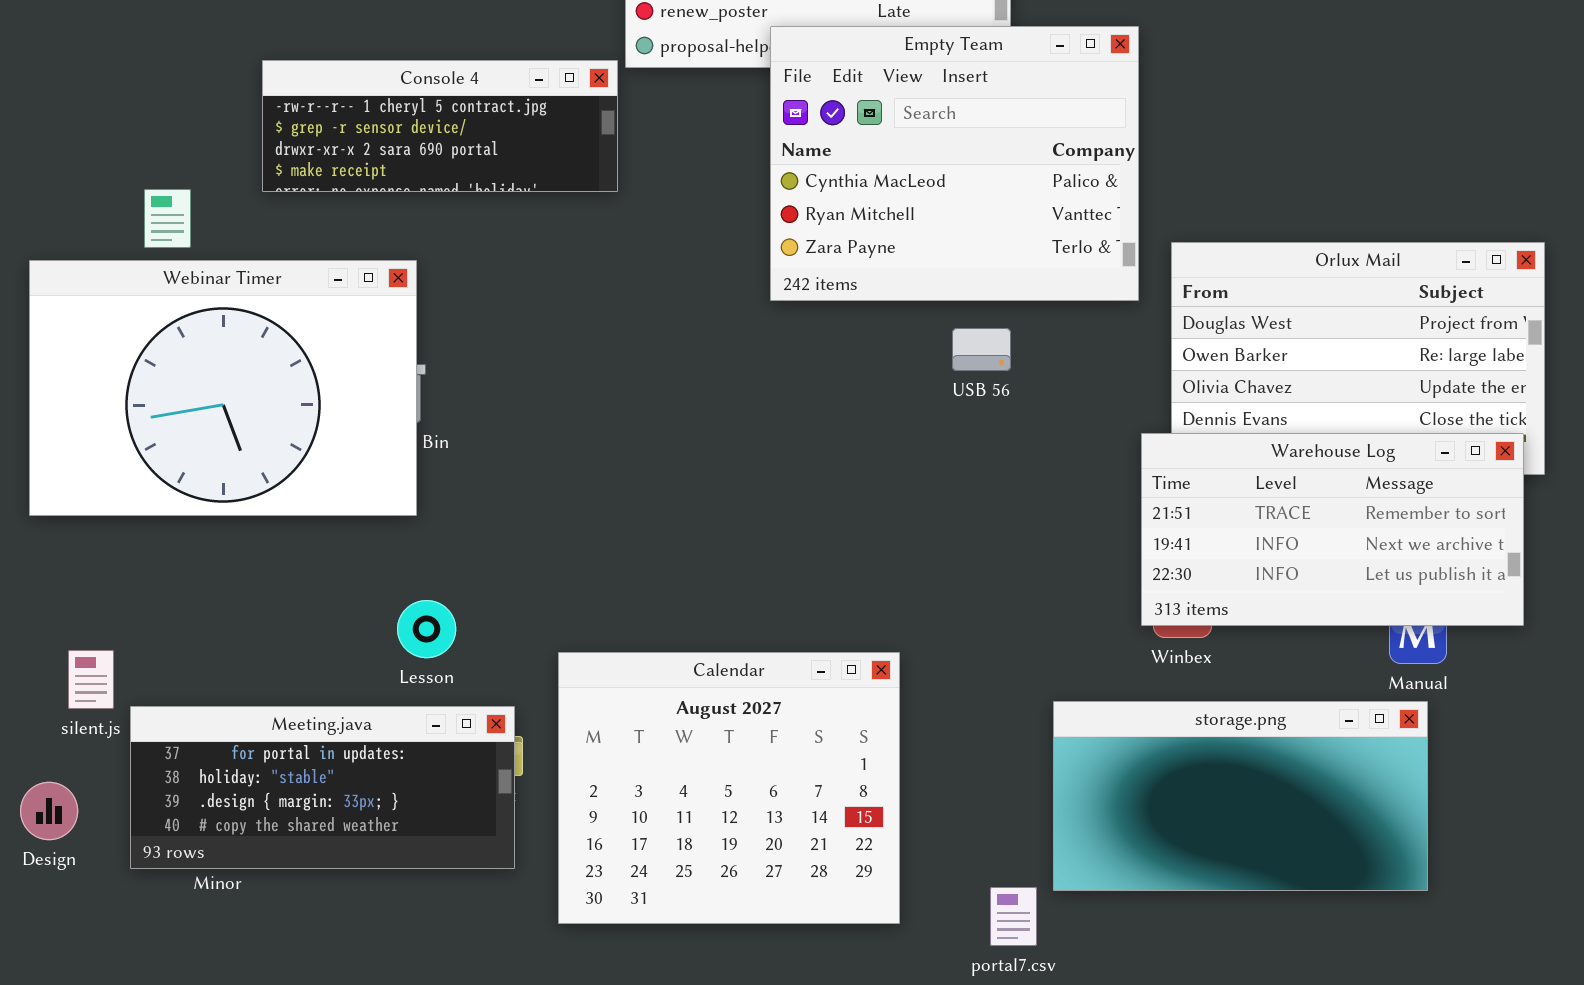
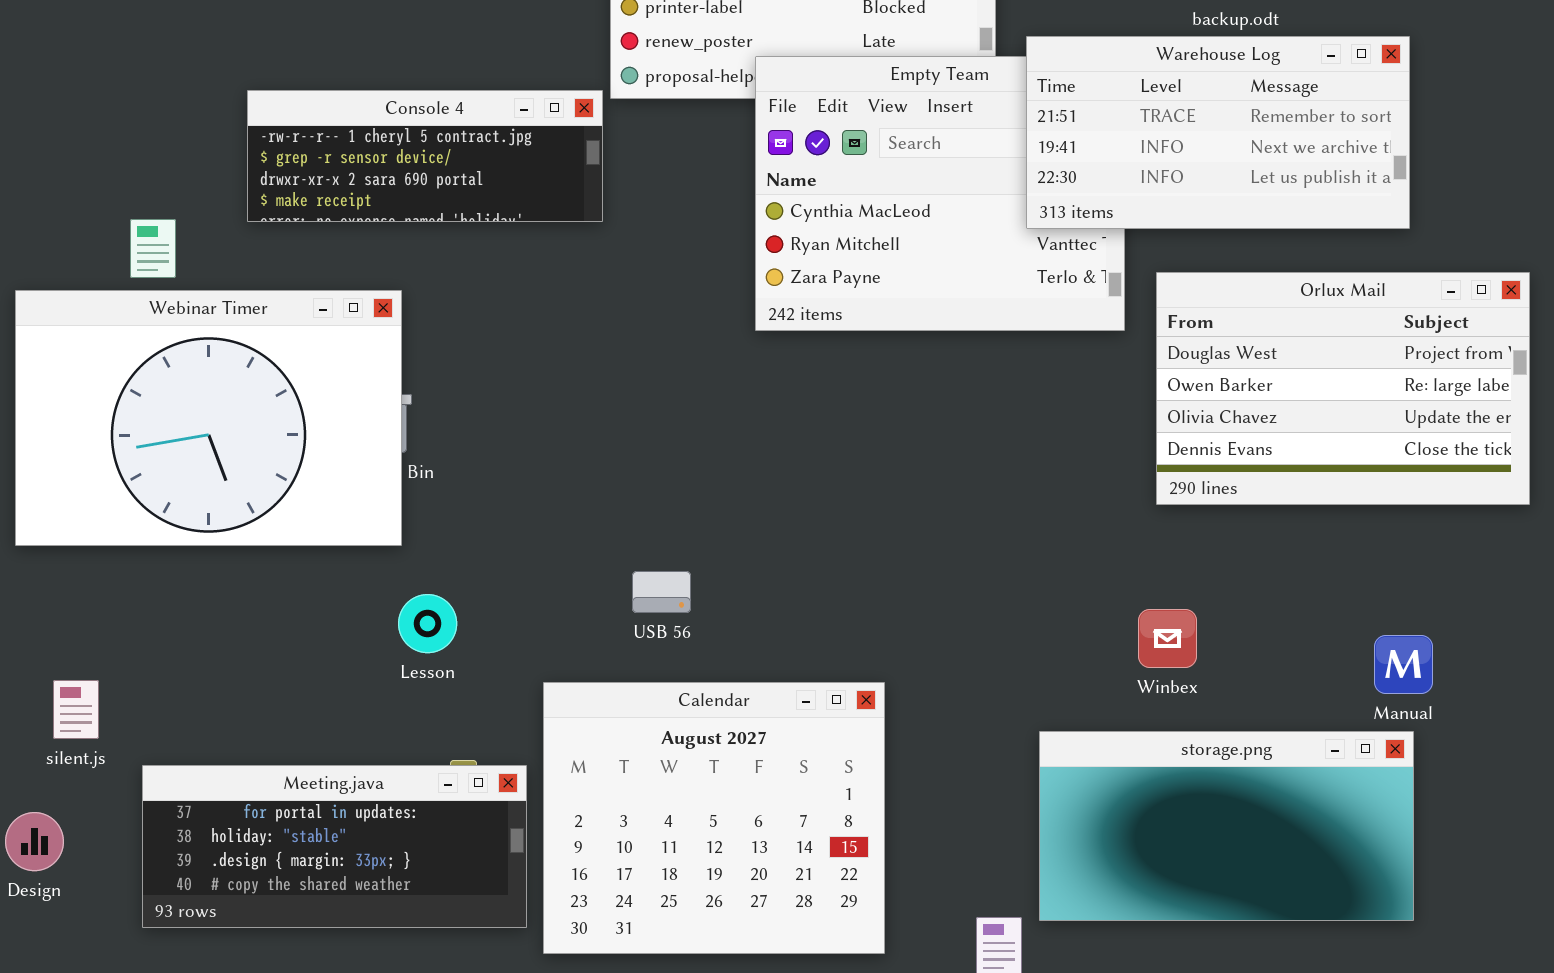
USB 56: [952,328,1011,371] -> [632,571,691,613], moved
Warehouse Log: [1141,433,1524,626] -> [1026,36,1410,229], moved
Lesson: [397,600,456,658] -> [398,594,457,653], moved
Meeting.java: [130,706,515,869] -> [142,765,527,928], moved

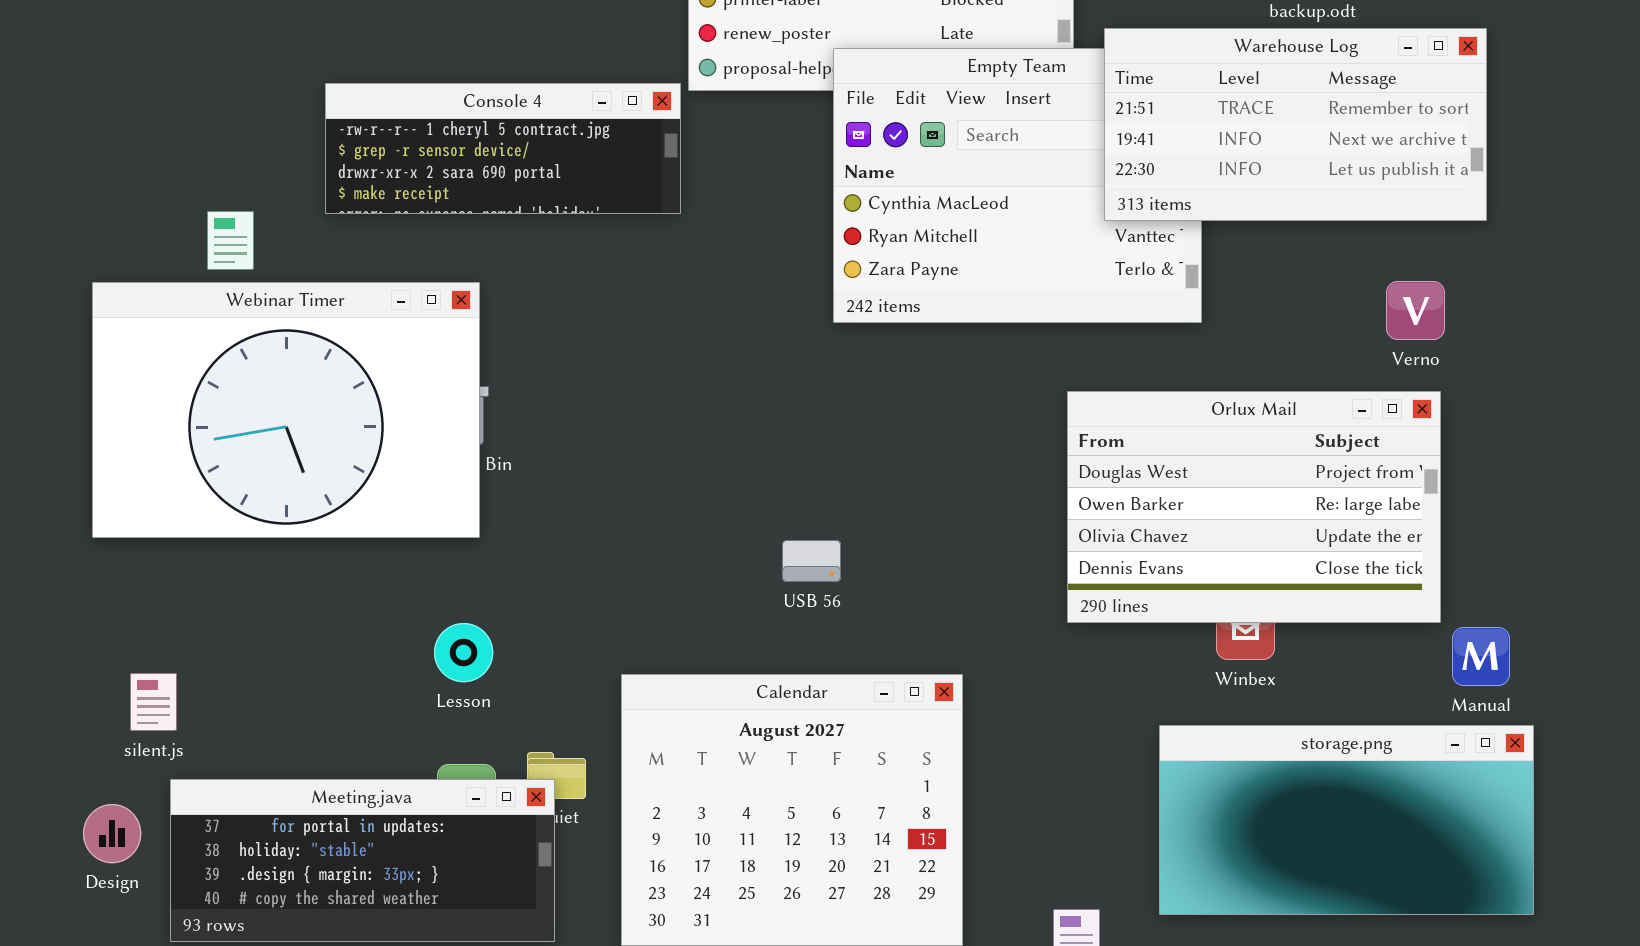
Orlux Mail: [1156,272,1530,505] -> [1067,391,1441,623], moved
USB 56: [632,571,691,613] -> [782,540,841,582], moved
Lesson: [398,594,457,653] -> [434,623,493,682], moved
storage.png: [1039,731,1414,921] -> [1159,725,1534,915], moved
Meeting.java: [142,765,527,928] -> [170,779,555,942], moved

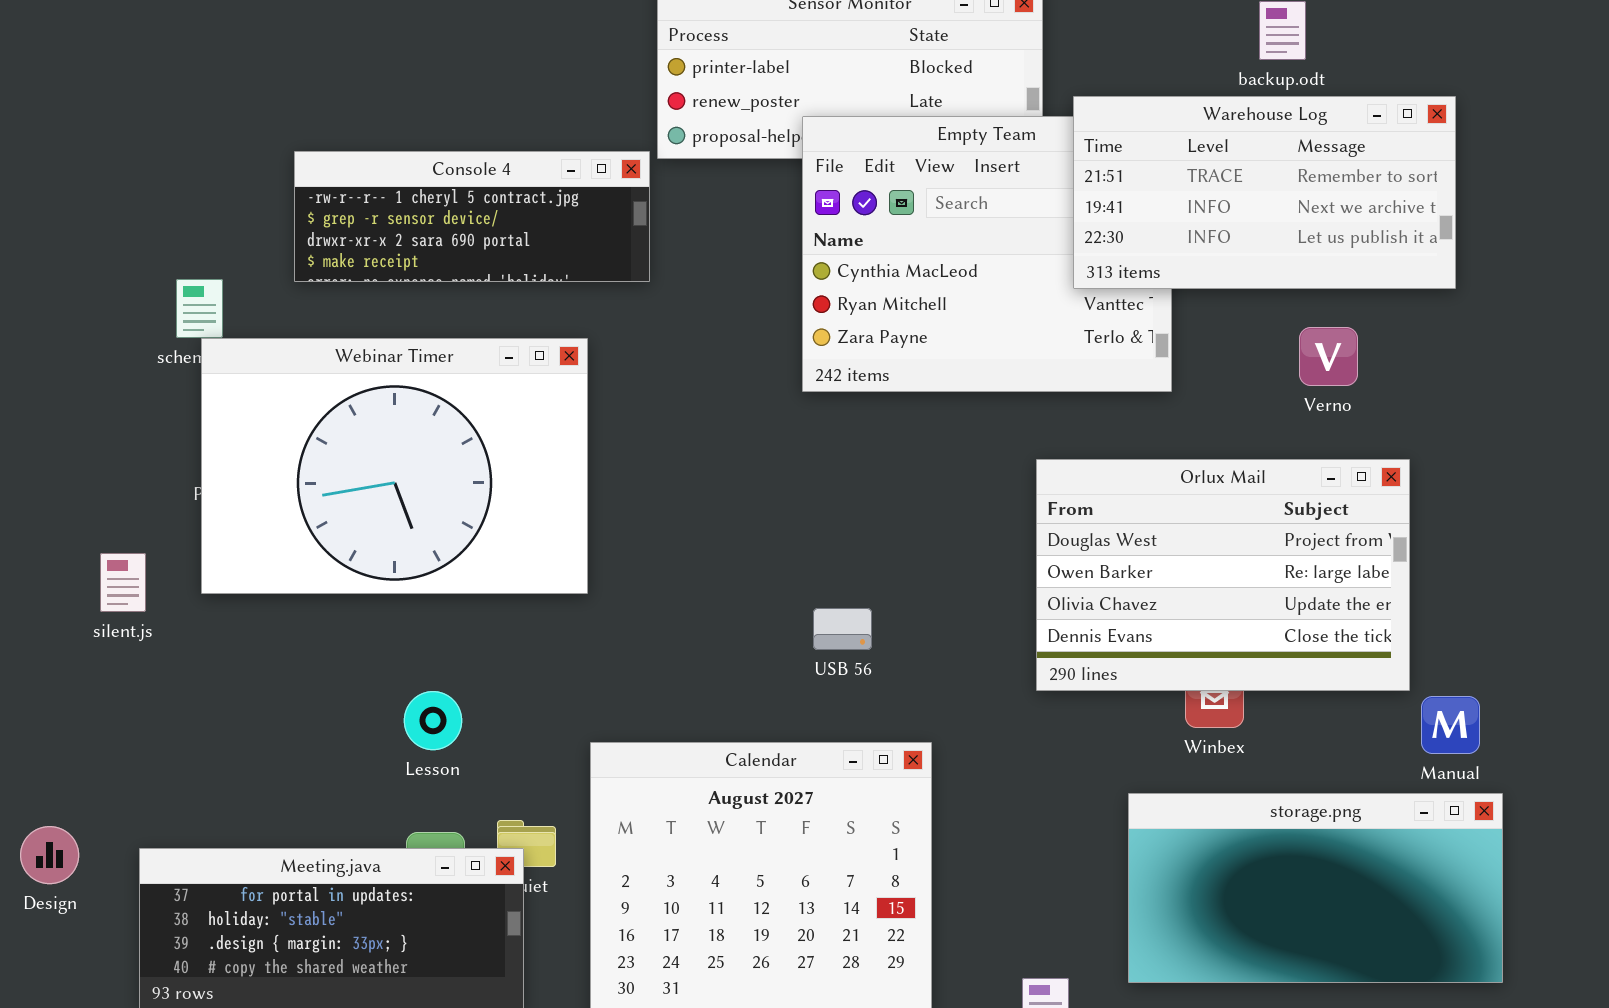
Verno: [1386,281,1445,340] -> [1299,327,1358,386], moved
Webinar Timer: [92,282,480,538] -> [201,338,588,594], moved
USB 56: [782,540,841,582] -> [813,608,872,650], moved
silent.js: [130,673,177,731] -> [100,553,146,612], moved
Design: [83,804,141,863] -> [20,826,79,884], moved

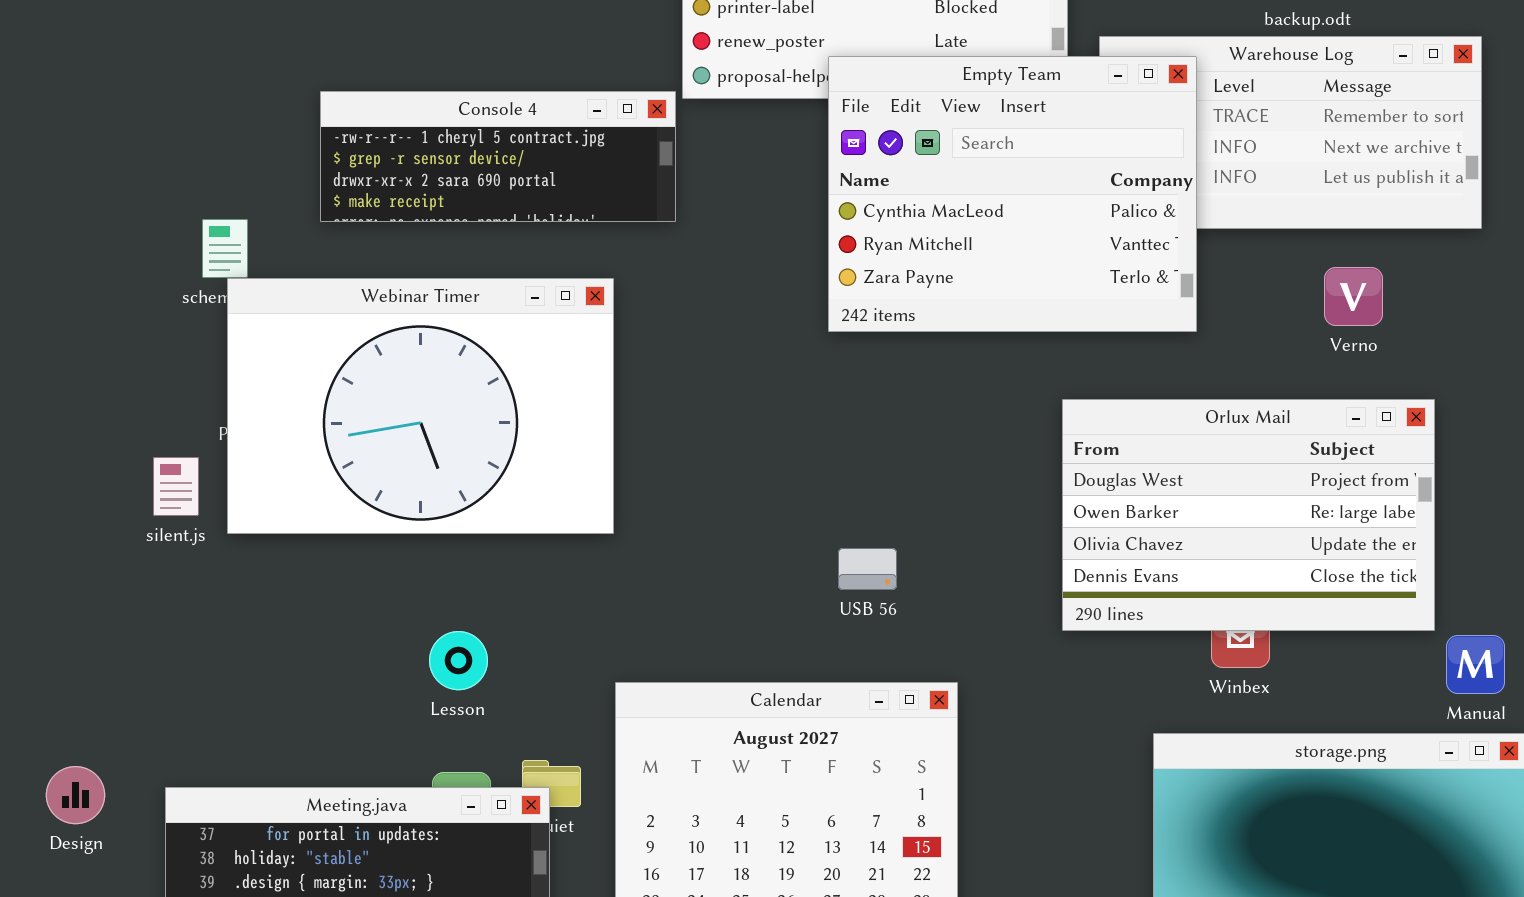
Empty Team: [802,116,1172,392] -> [828,56,1197,332], raised
silent.js: [100,553,146,612] -> [153,457,199,516], moved

